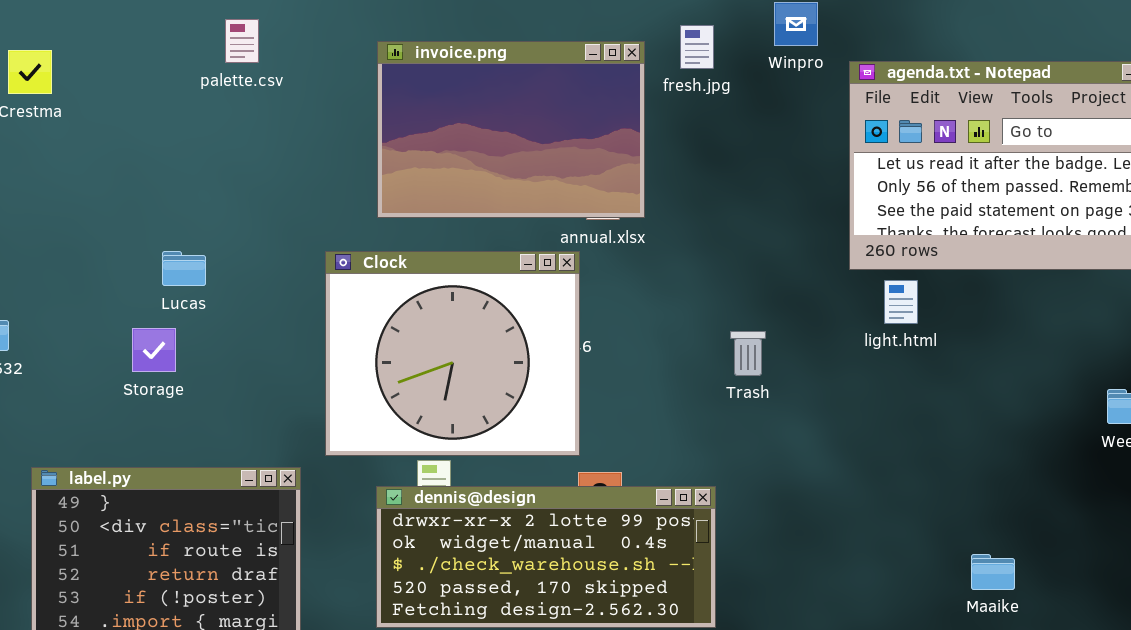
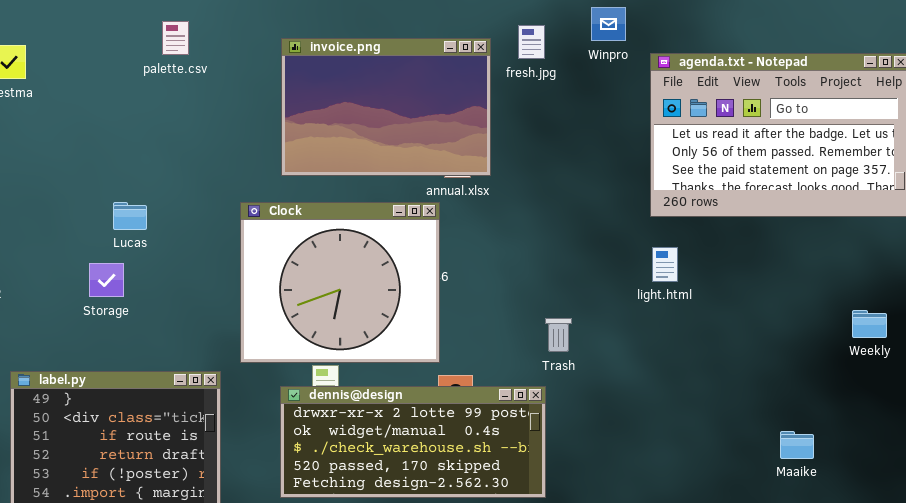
light.html: [884,280,918,324] -> [652,247,678,282], moved
Trash: [730,331,766,376] -> [545,318,572,352], moved
Maaike: [971,554,1015,590] -> [780,431,814,459], moved

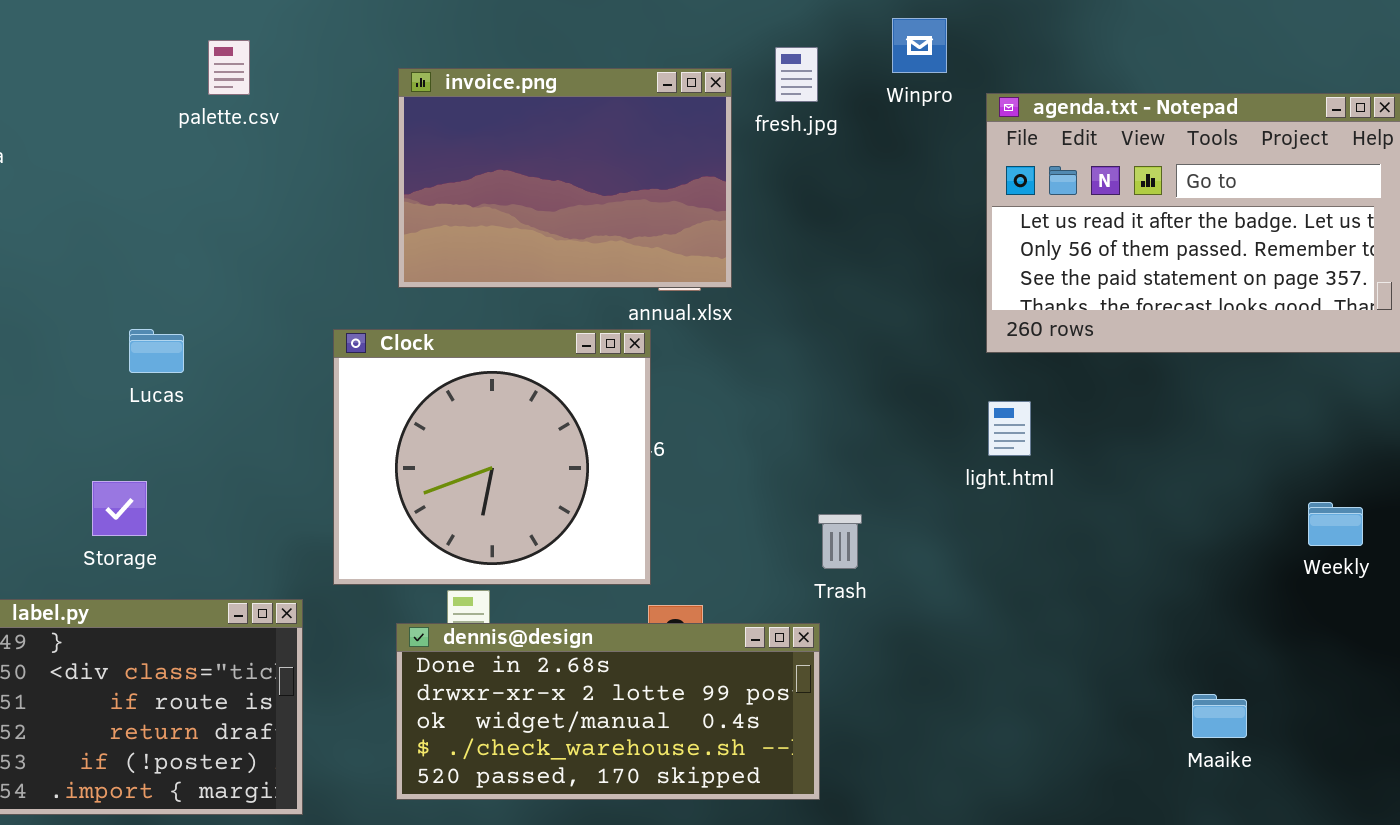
Storage: [89,263,124,297] -> [92,481,147,536], moved
dennis@design: [280,386,546,498] -> [396,623,820,800], scrolled up 1 row

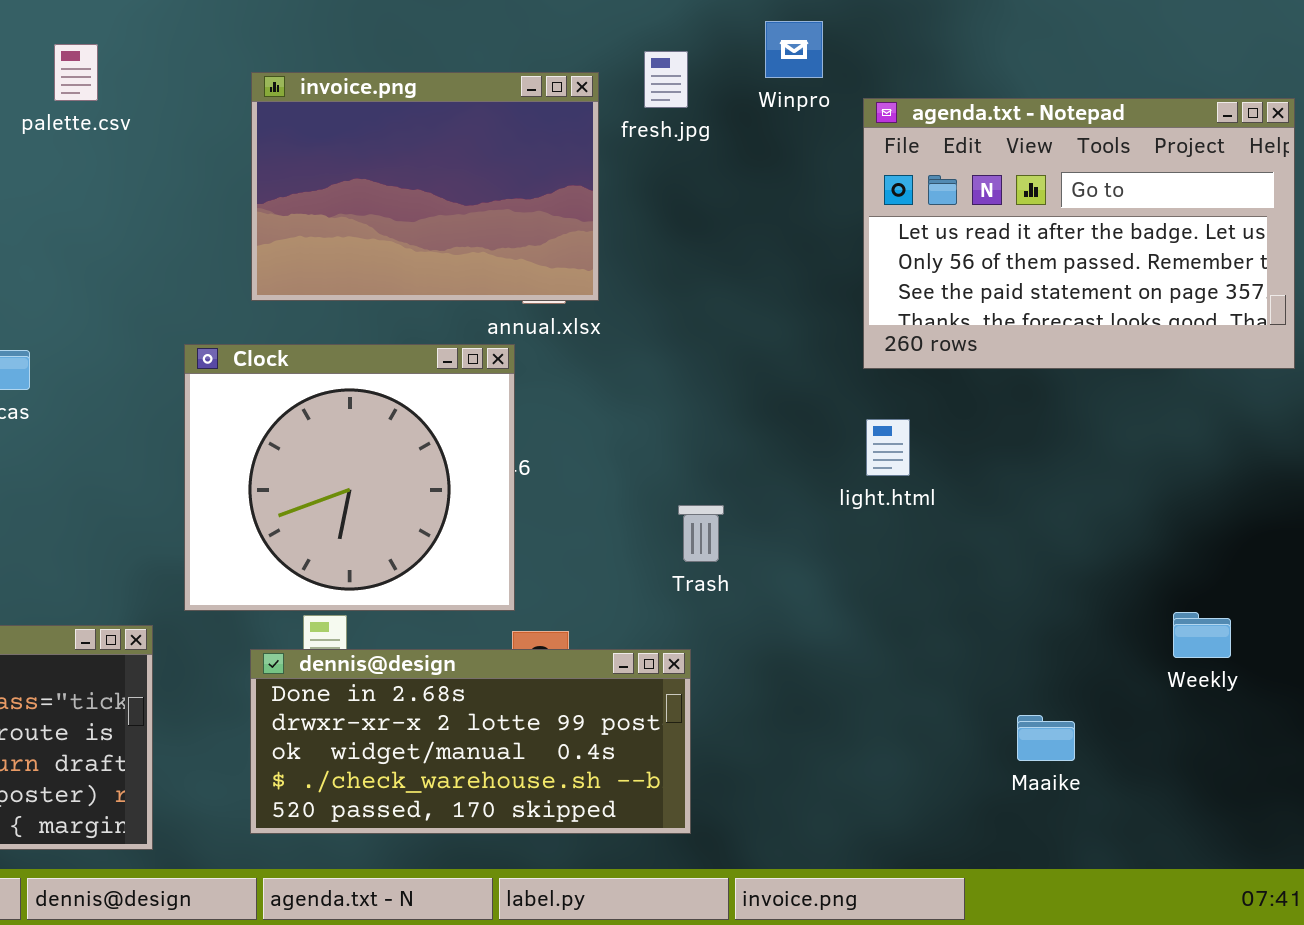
Weekly: [1308,502,1363,546] -> [1173,612,1231,658], moved
Trash: [818,514,862,569] -> [678,505,724,562], moved
Maaike: [1192,694,1247,738] -> [1017,715,1075,761], moved

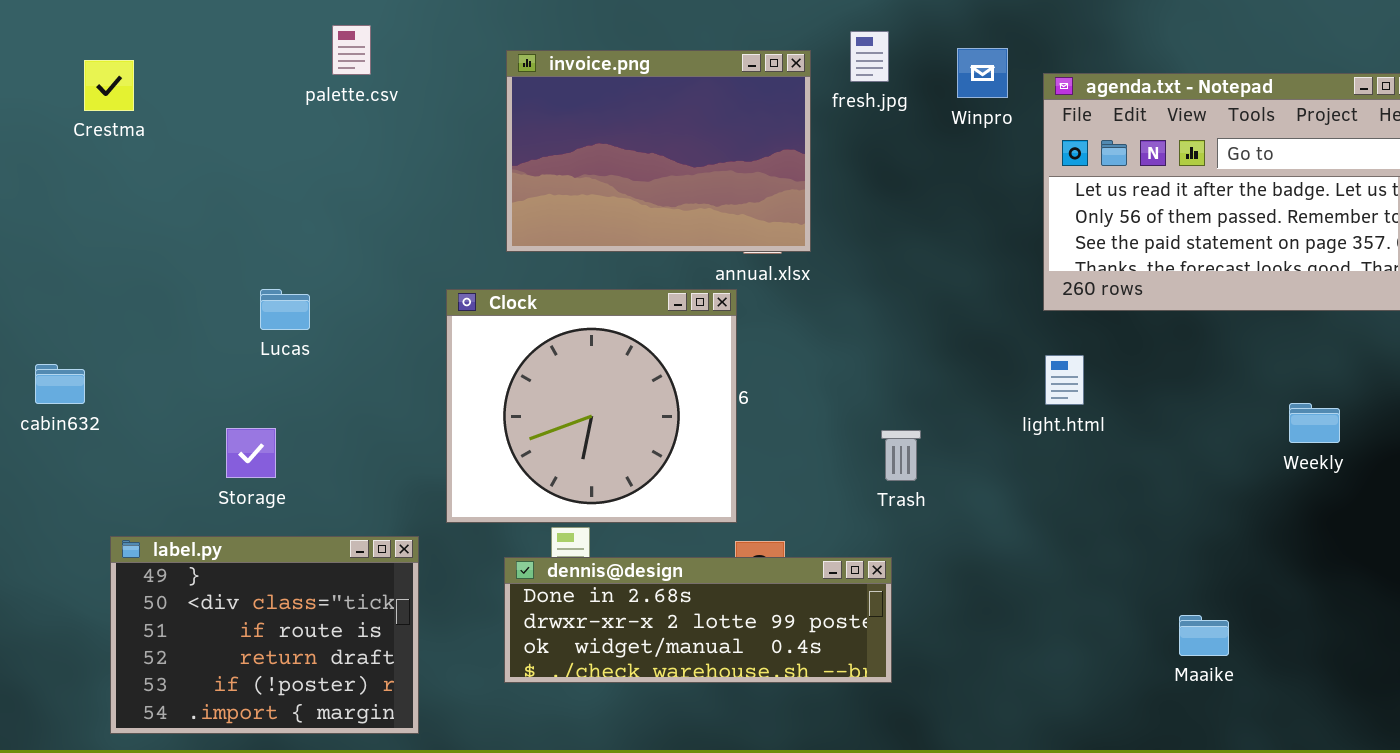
Winpro: [765,21,823,78] -> [957,48,1008,98], moved
Weekly: [1173,612,1231,658] -> [1289,403,1340,443], moved
dennis@design: [250,649,691,834] -> [504,557,892,683], resized

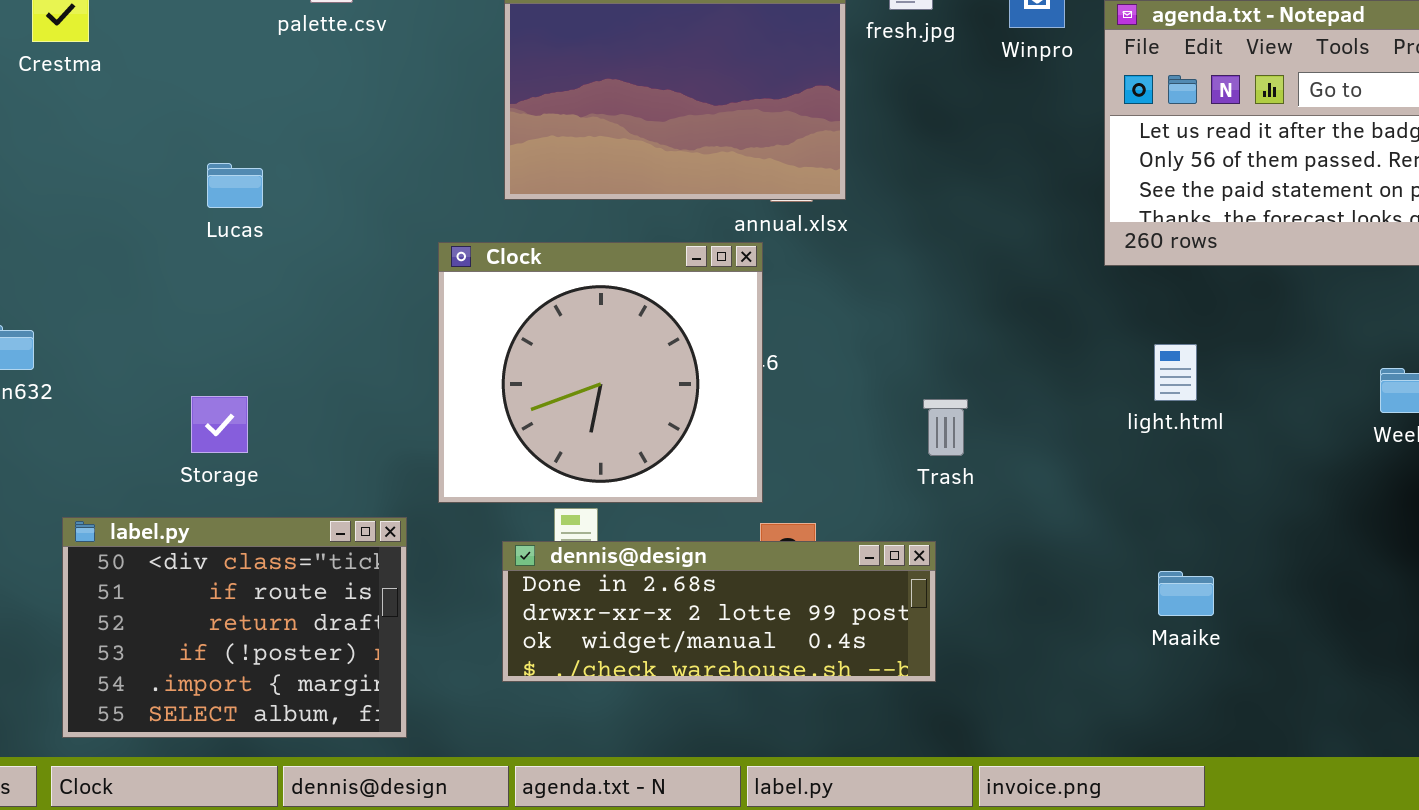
Lucas: [260,289,310,330] -> [207,163,263,208], moved
light.html: [1045,355,1084,405] -> [1154,344,1197,401], moved
label.py: [110,536,419,734] -> [62,517,407,738], scrolled down 1 row
Maaike: [1179,615,1229,656] -> [1158,571,1214,616], moved

